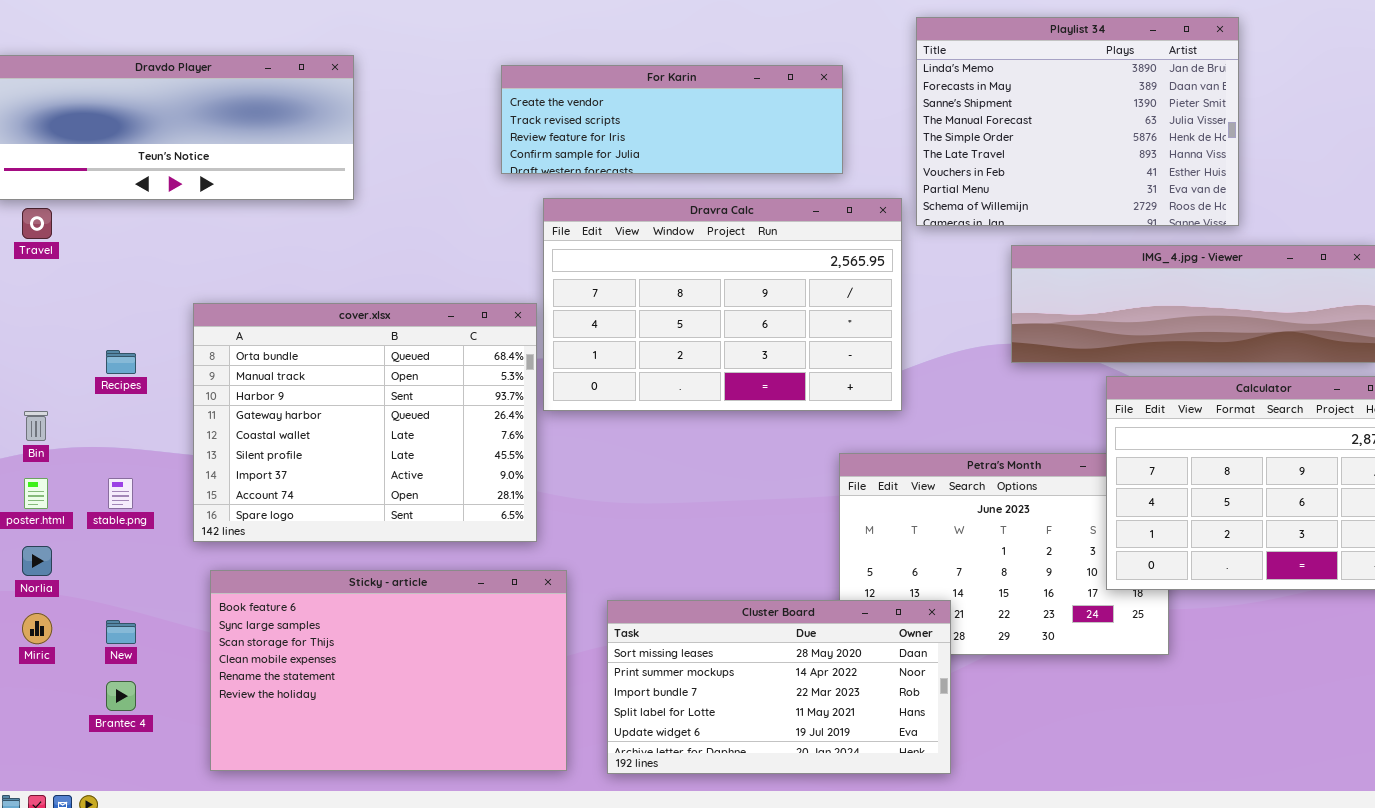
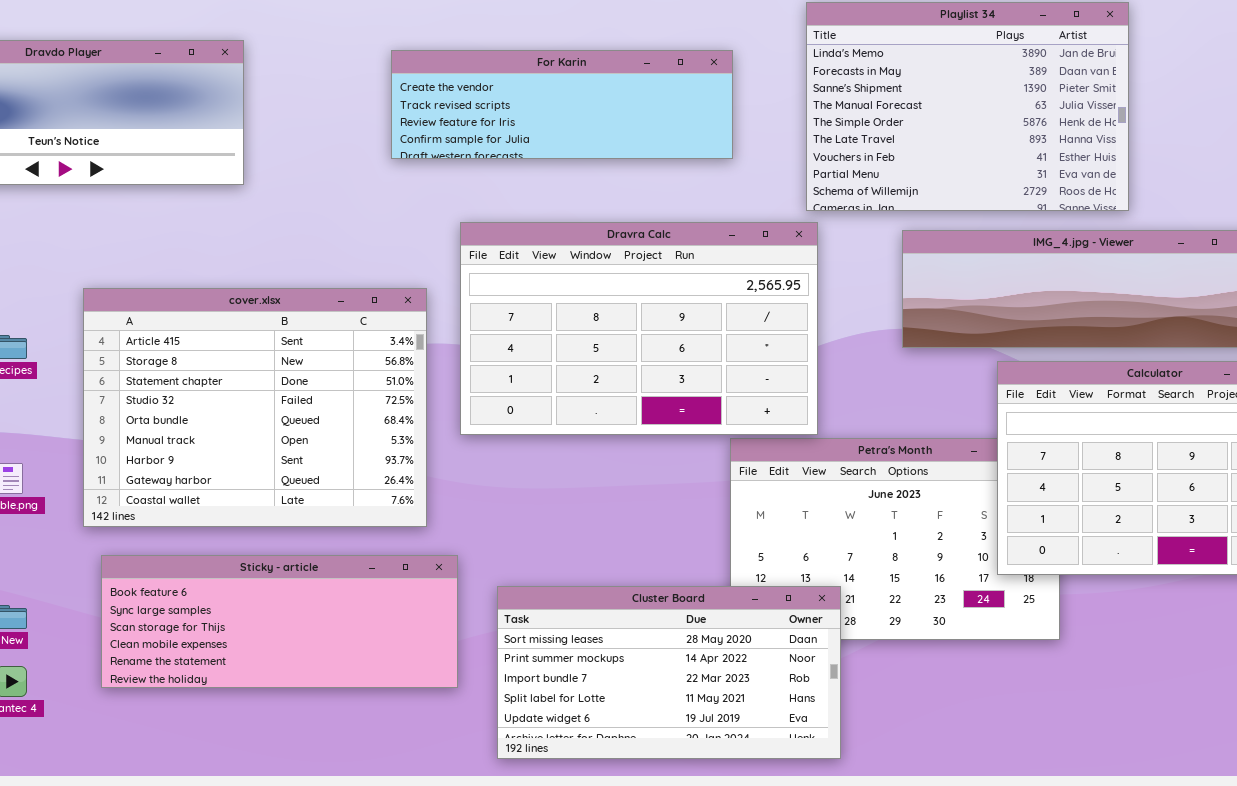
Dravra Calc: [543,198,902,411] -> [460,222,818,435], moved
cover.xlsx: [193,303,537,542] -> [83,288,427,527], scrolled up 4 rows
Sticky - article: [210,570,567,771] -> [101,555,458,688], resized

